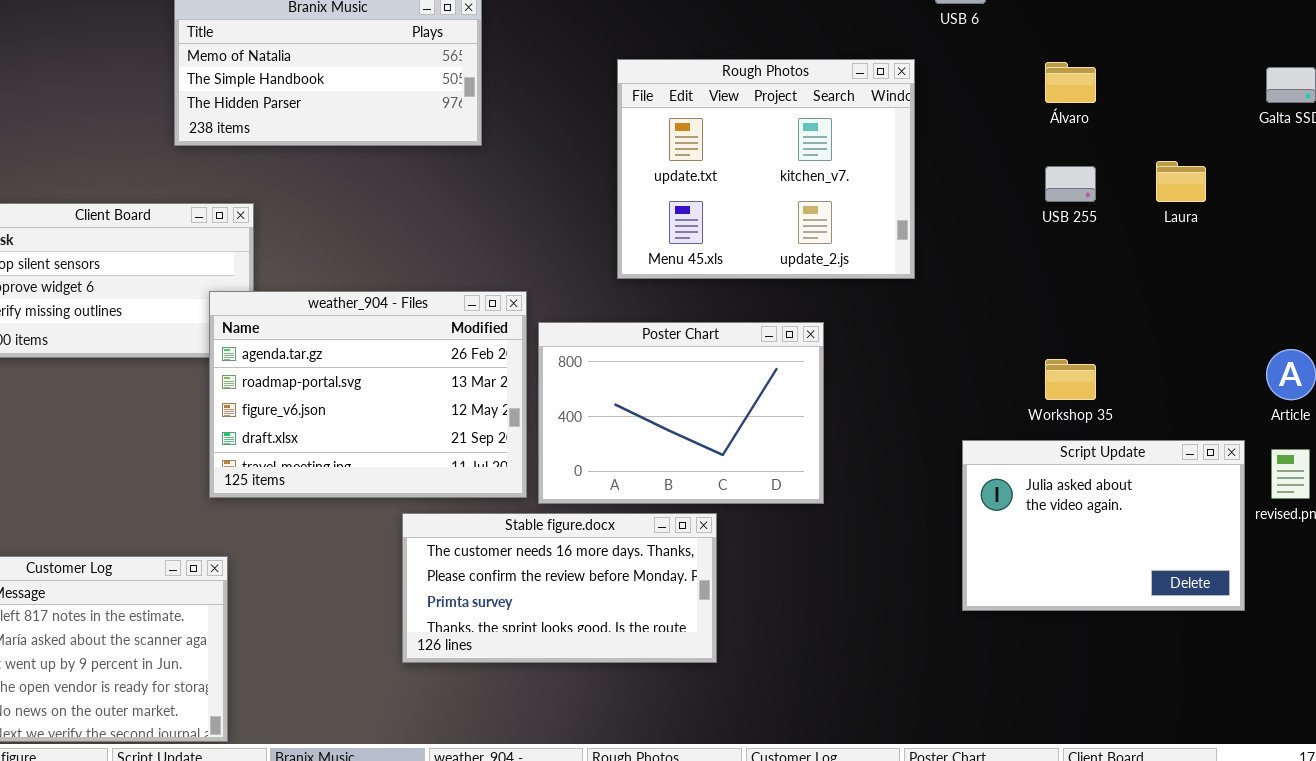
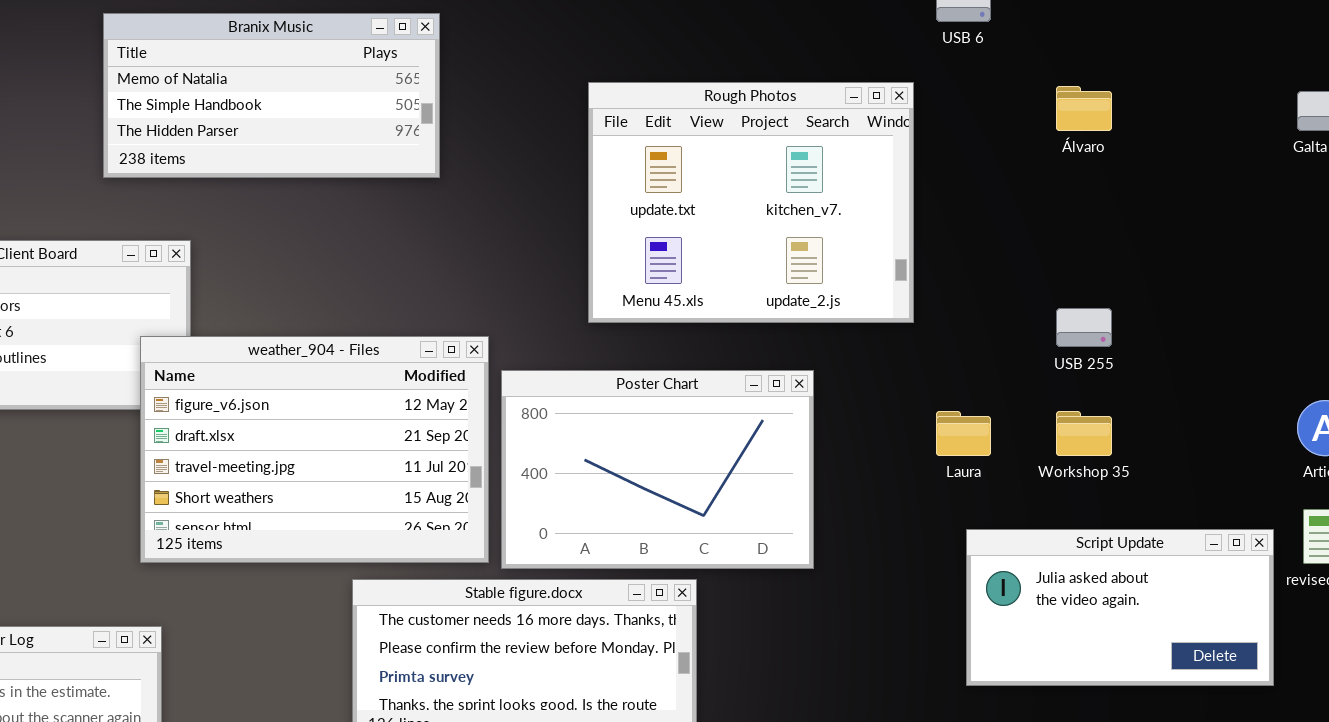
Laura: [1156,161,1206,202] -> [936,411,991,456], moved
USB 255: [1045,166,1096,202] -> [1056,308,1112,347], moved
weather_904 - Files: [209,291,527,498] -> [140,336,489,563], scrolled down 2 rows
Script Update: [962,440,1245,611] -> [966,529,1274,686], resized

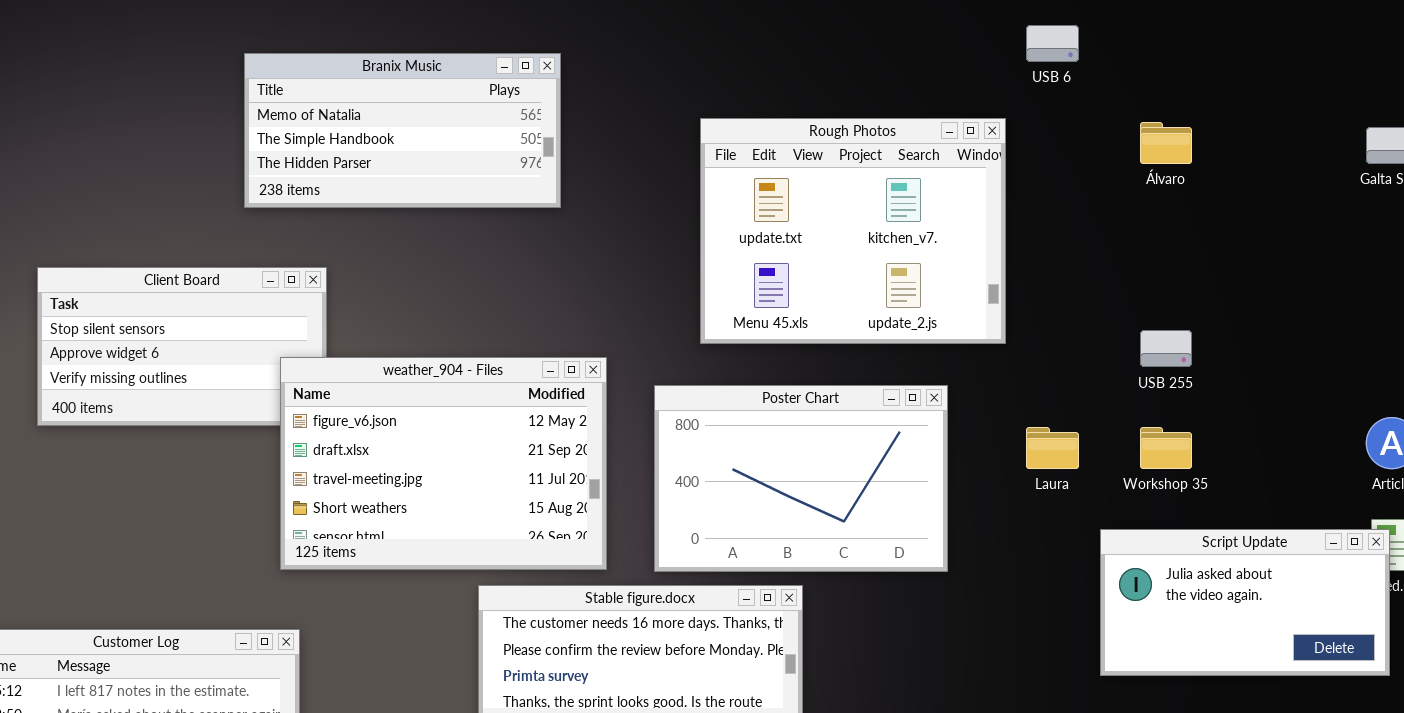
Poster Chart: [501,370,814,569] -> [654,385,948,572], moved
Script Update: [966,529,1274,686] -> [1100,529,1390,676], moved

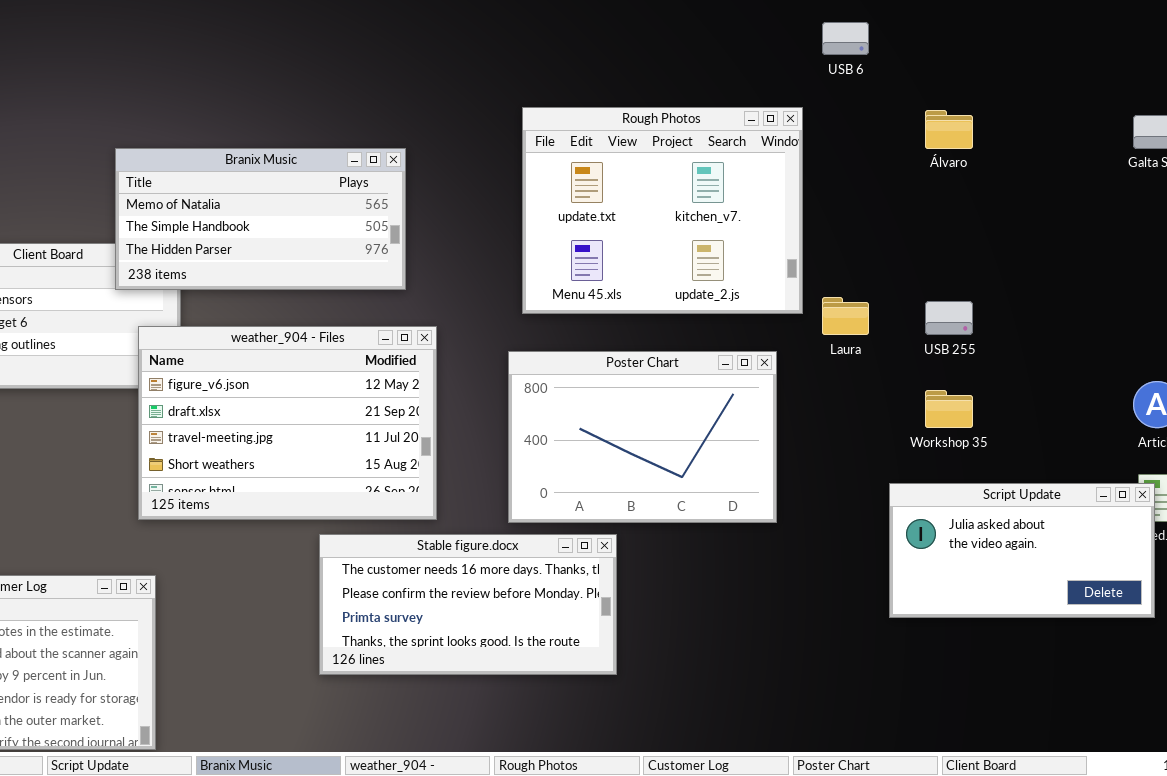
Branix Music: [244,53,561,208] -> [115,148,406,290], moved
Poster Chart: [654,385,948,572] -> [508,351,777,523], moved
Laura: [1026,427,1079,469] -> [822,297,869,335], moved

